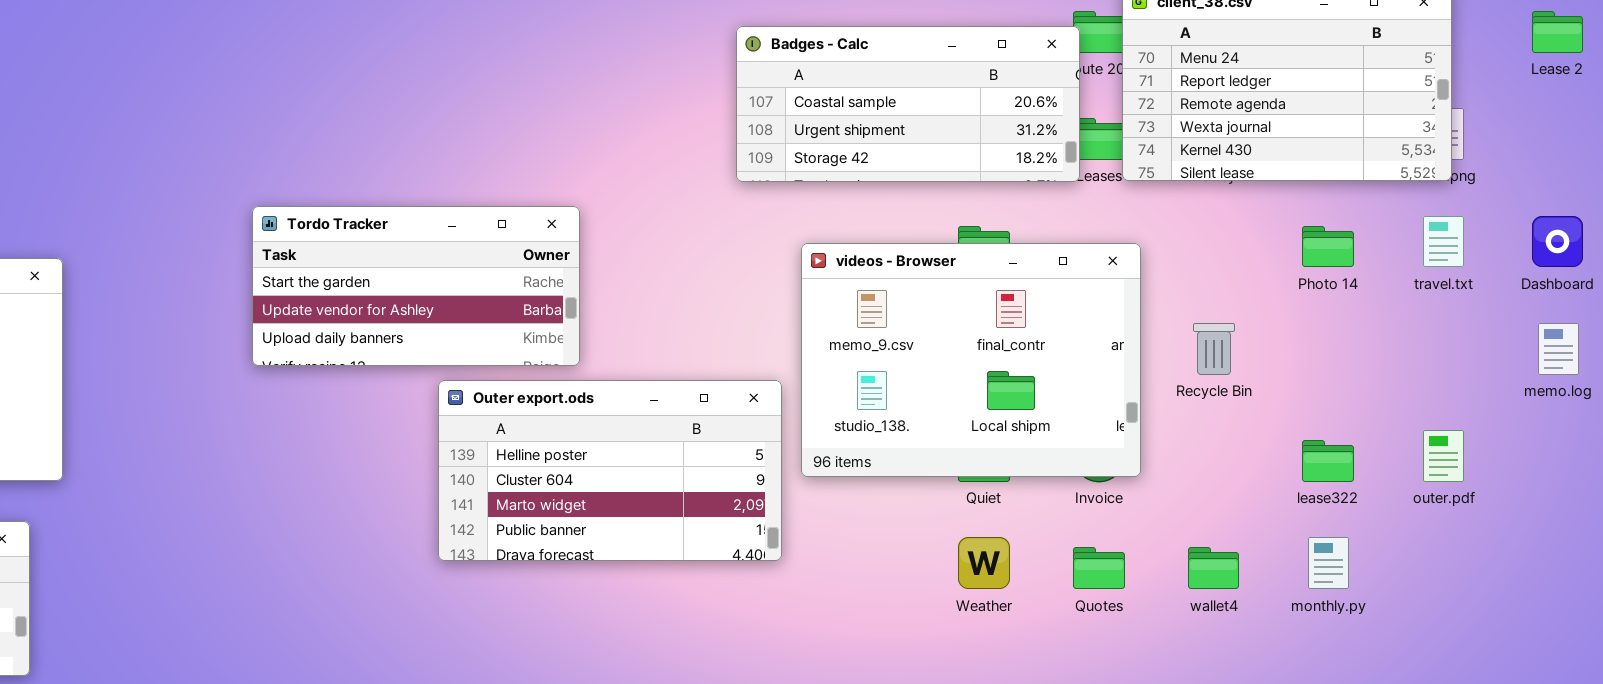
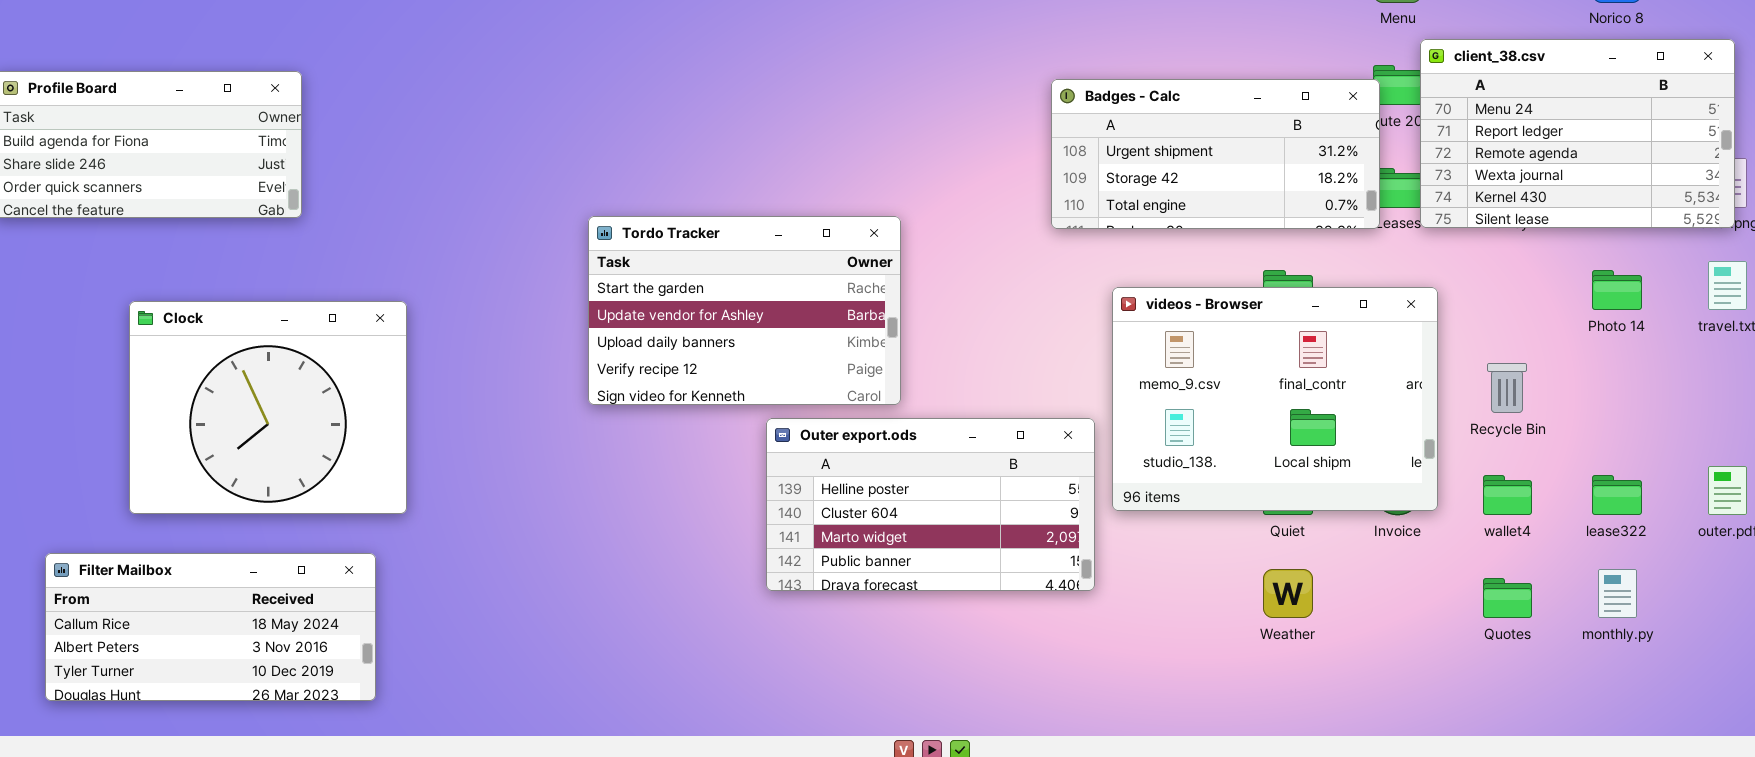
Badges - Calc: [736,26,1080,182] -> [1051,79,1380,229], scrolled down 1 row
Tordo Tracker: [252,206,580,366] -> [588,216,901,405], resized
Quotes: [1073,547,1125,589] -> [1483,578,1532,618], moved
wallet4: [1188,547,1239,589] -> [1483,475,1532,515], moved

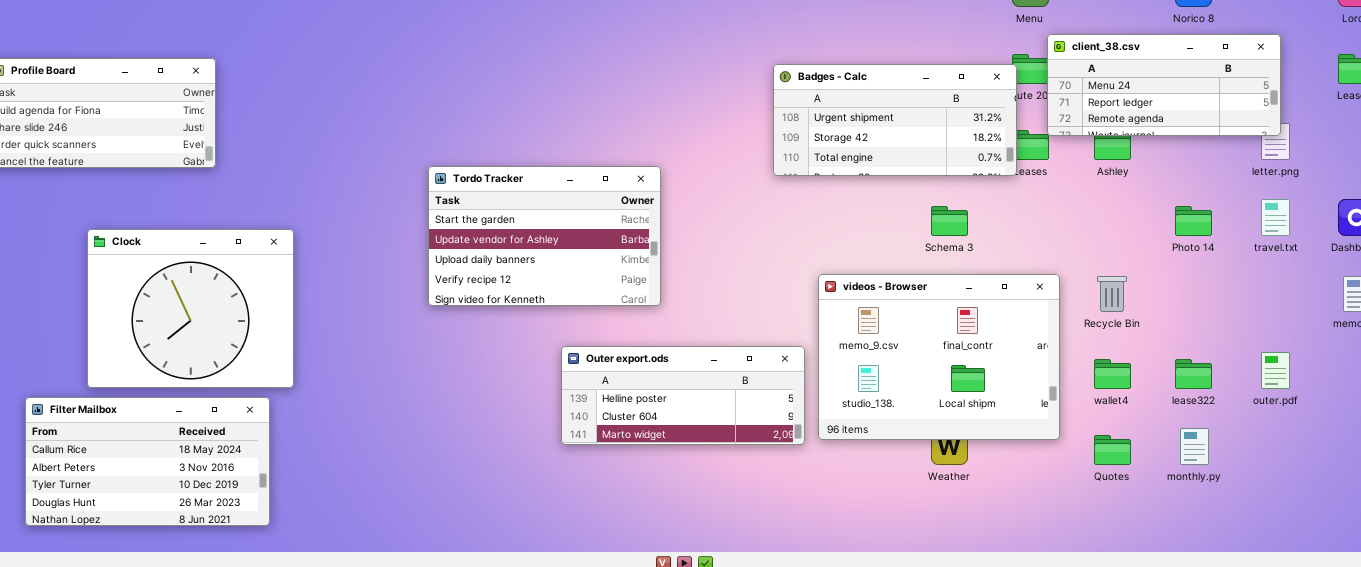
client_38.csv: [1420,39,1735,228] -> [1047,34,1281,136], resized
videos - Browser: [1112,287,1438,511] -> [818,274,1060,440], moved
Outer export.ods: [766,418,1095,591] -> [561,346,805,445], resized
Filter Mailbox: [45,553,376,701] -> [25,397,270,526], resized

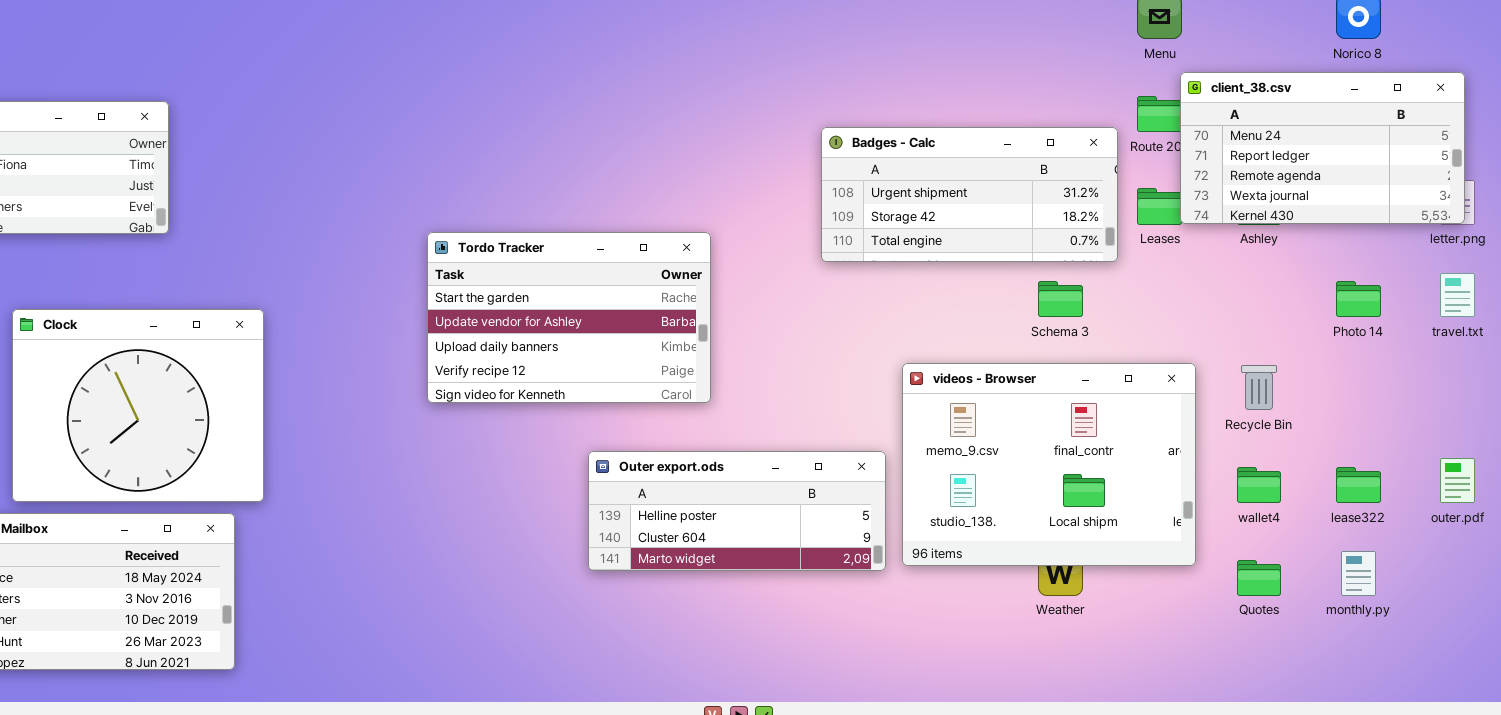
client_38.csv: [1047,34,1281,136] -> [1180,72,1465,224], resized
Badges - Calc: [773,64,1017,176] -> [821,127,1118,262], moved

